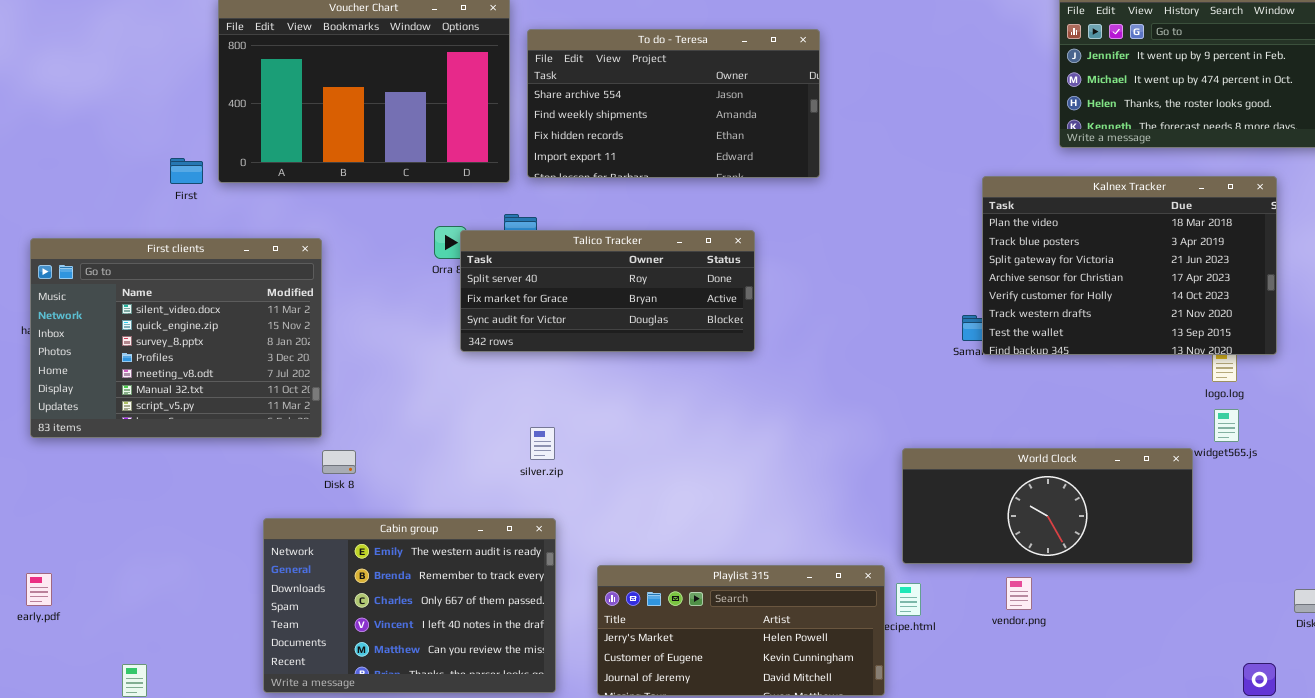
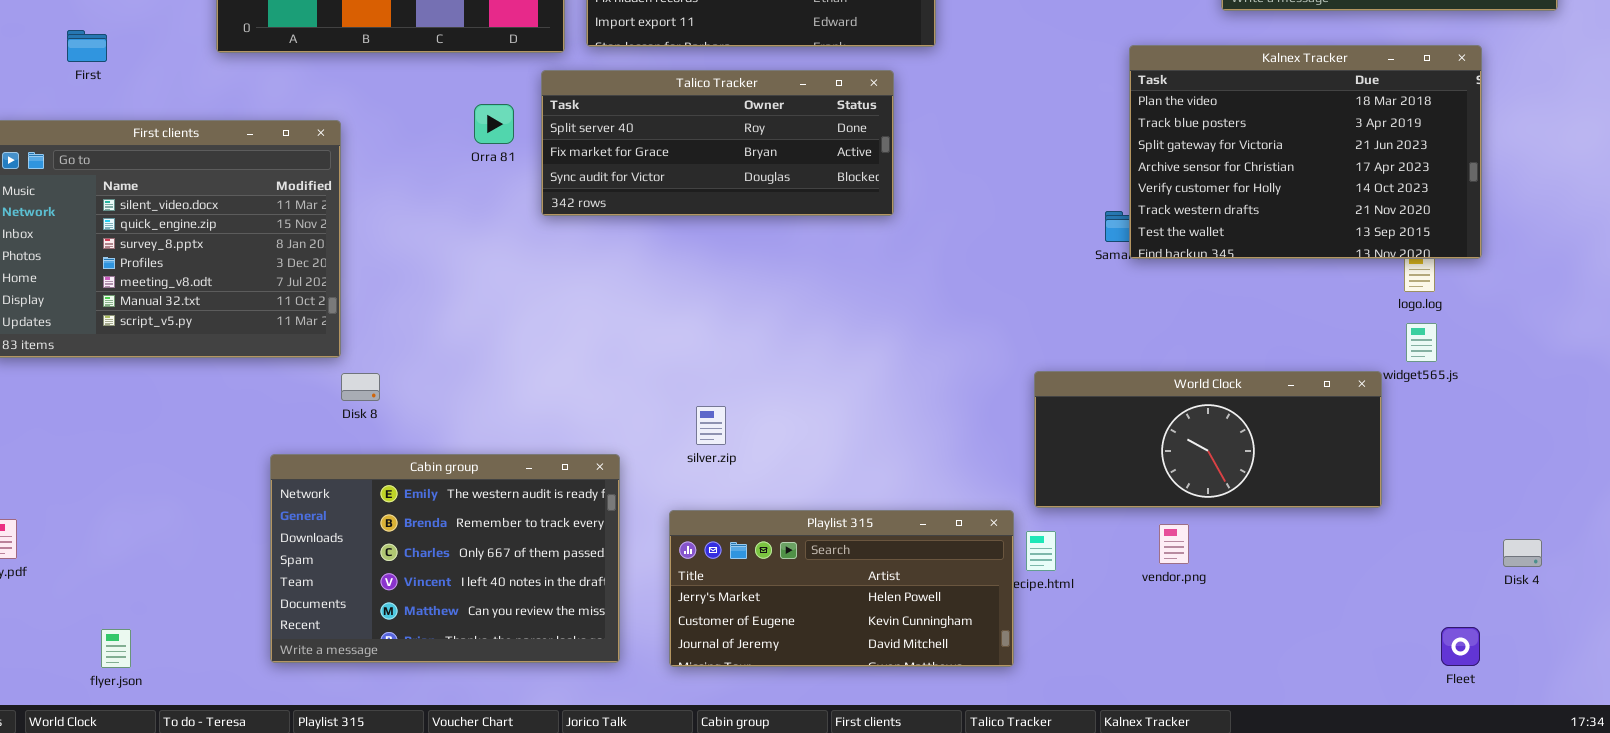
First: [170,158,203,184] -> [67,30,107,62], moved
Talico Tracker: [460,230,755,352] -> [541,70,894,216], moved
silver.zip: [530,427,555,460] -> [696,406,726,445], moved

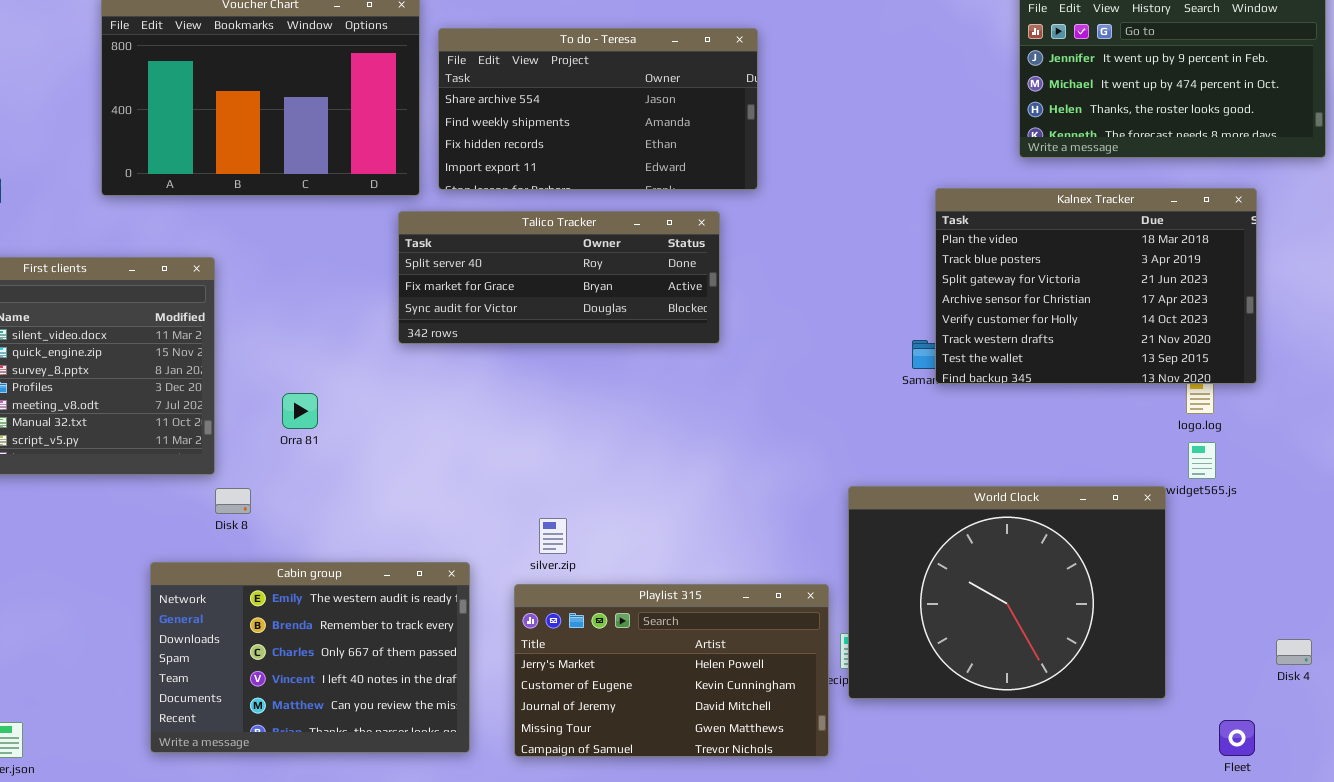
Orra 81: [474,104,514,144] -> [282,393,318,429], moved
World Clock: [1034,371,1382,508] -> [848,486,1166,699], resized
Playlist 315: [669,510,1014,667] -> [514,584,829,757], resized

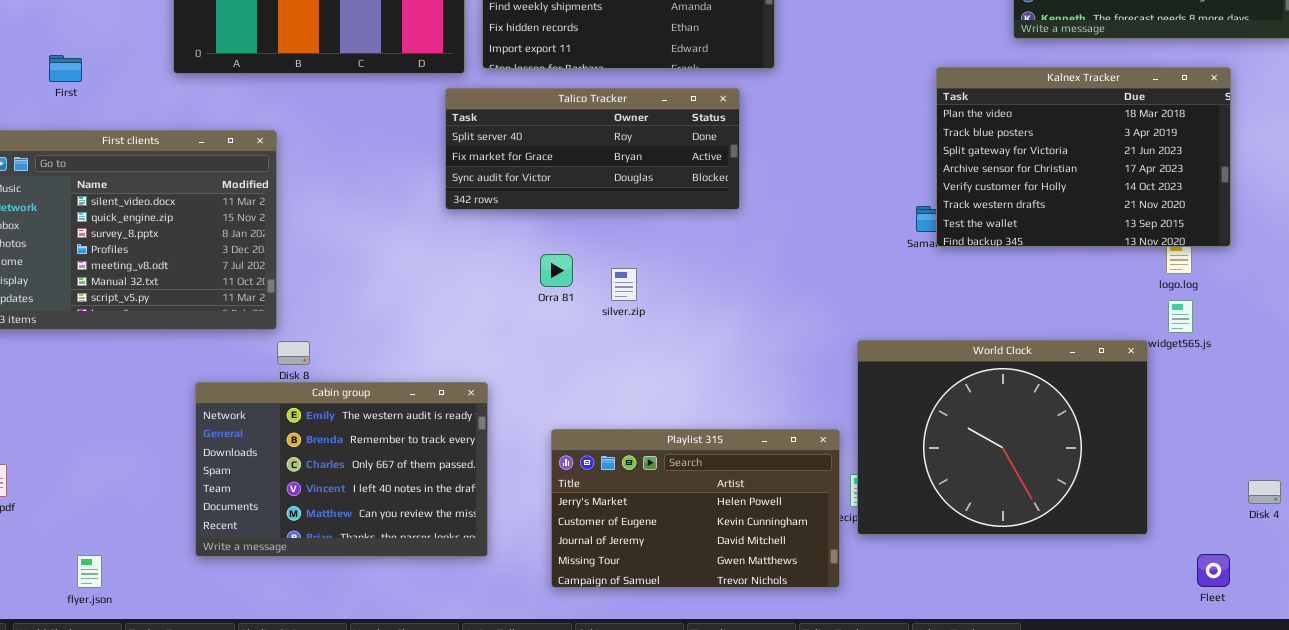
Orra 81: [282,393,318,429] -> [540,254,573,287], moved
silver.zip: [539,518,567,554] -> [611,268,637,301], moved
Cabin group: [150,562,470,753] -> [195,382,488,557], moved

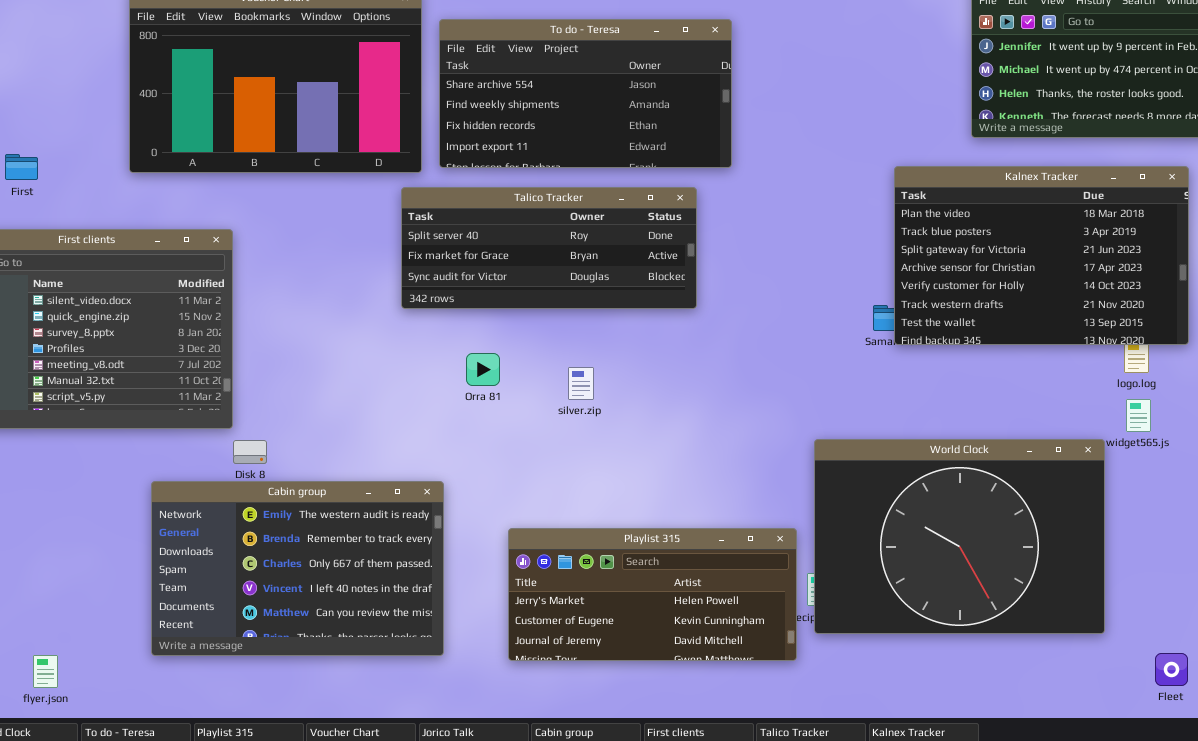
Orra 81: [540,254,573,287] -> [466,353,500,386], moved
Playlist 315: [551,429,840,588] -> [508,528,797,661], resized

